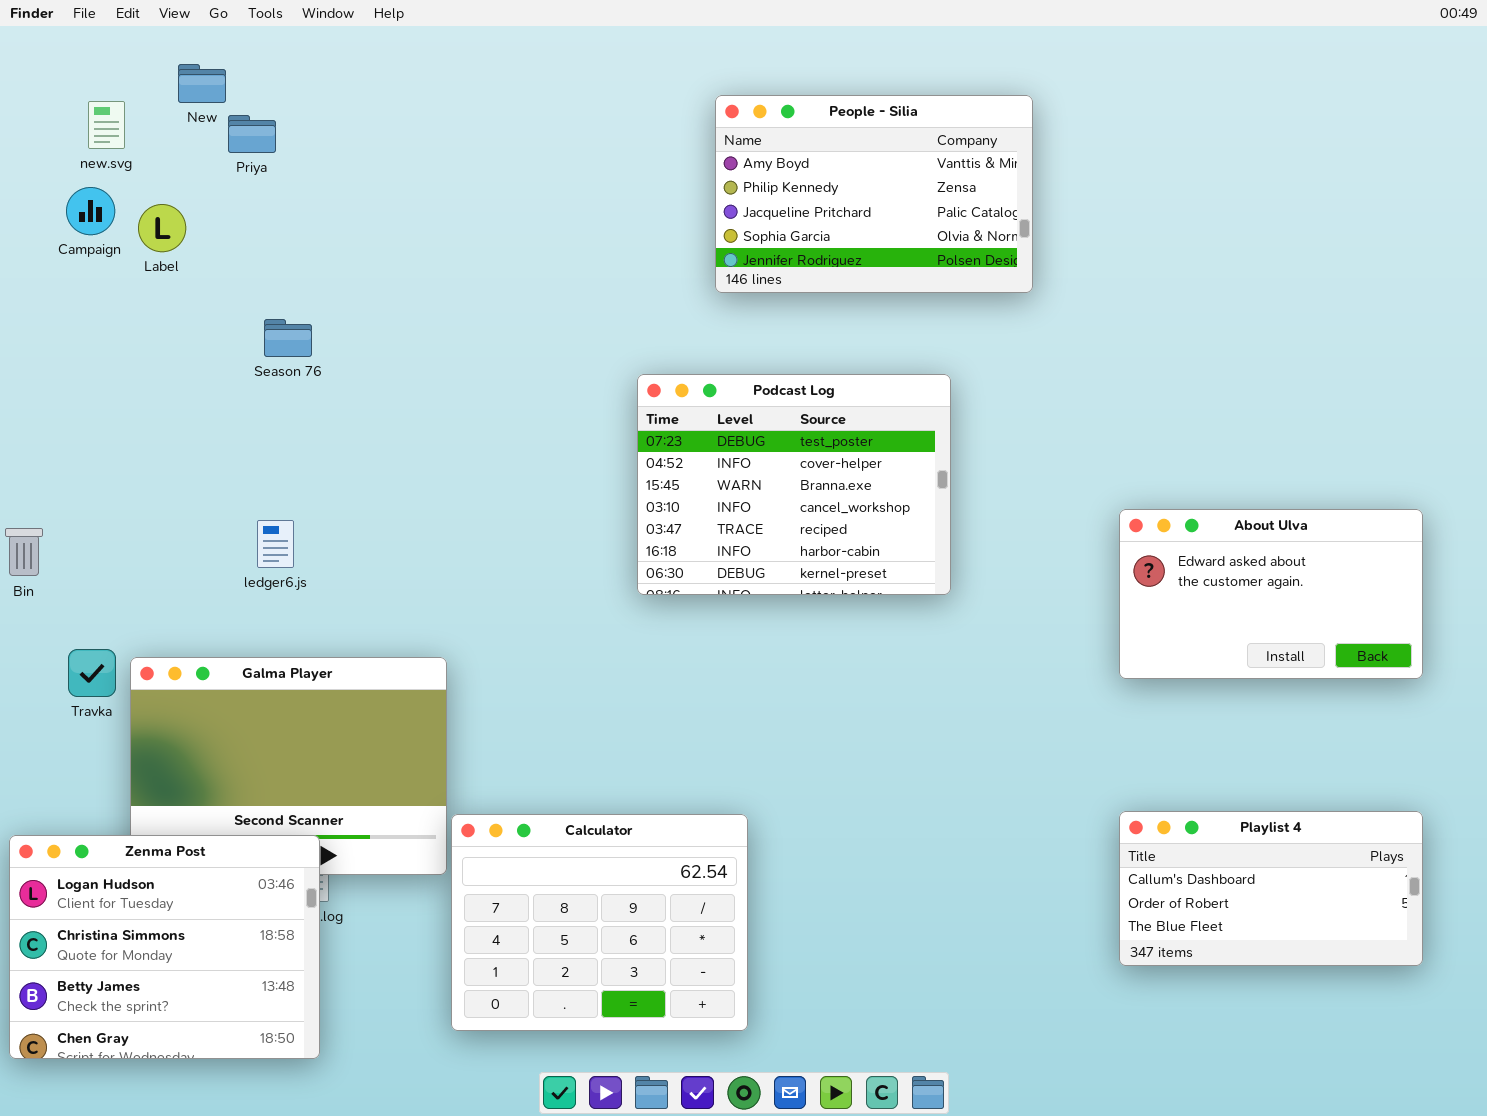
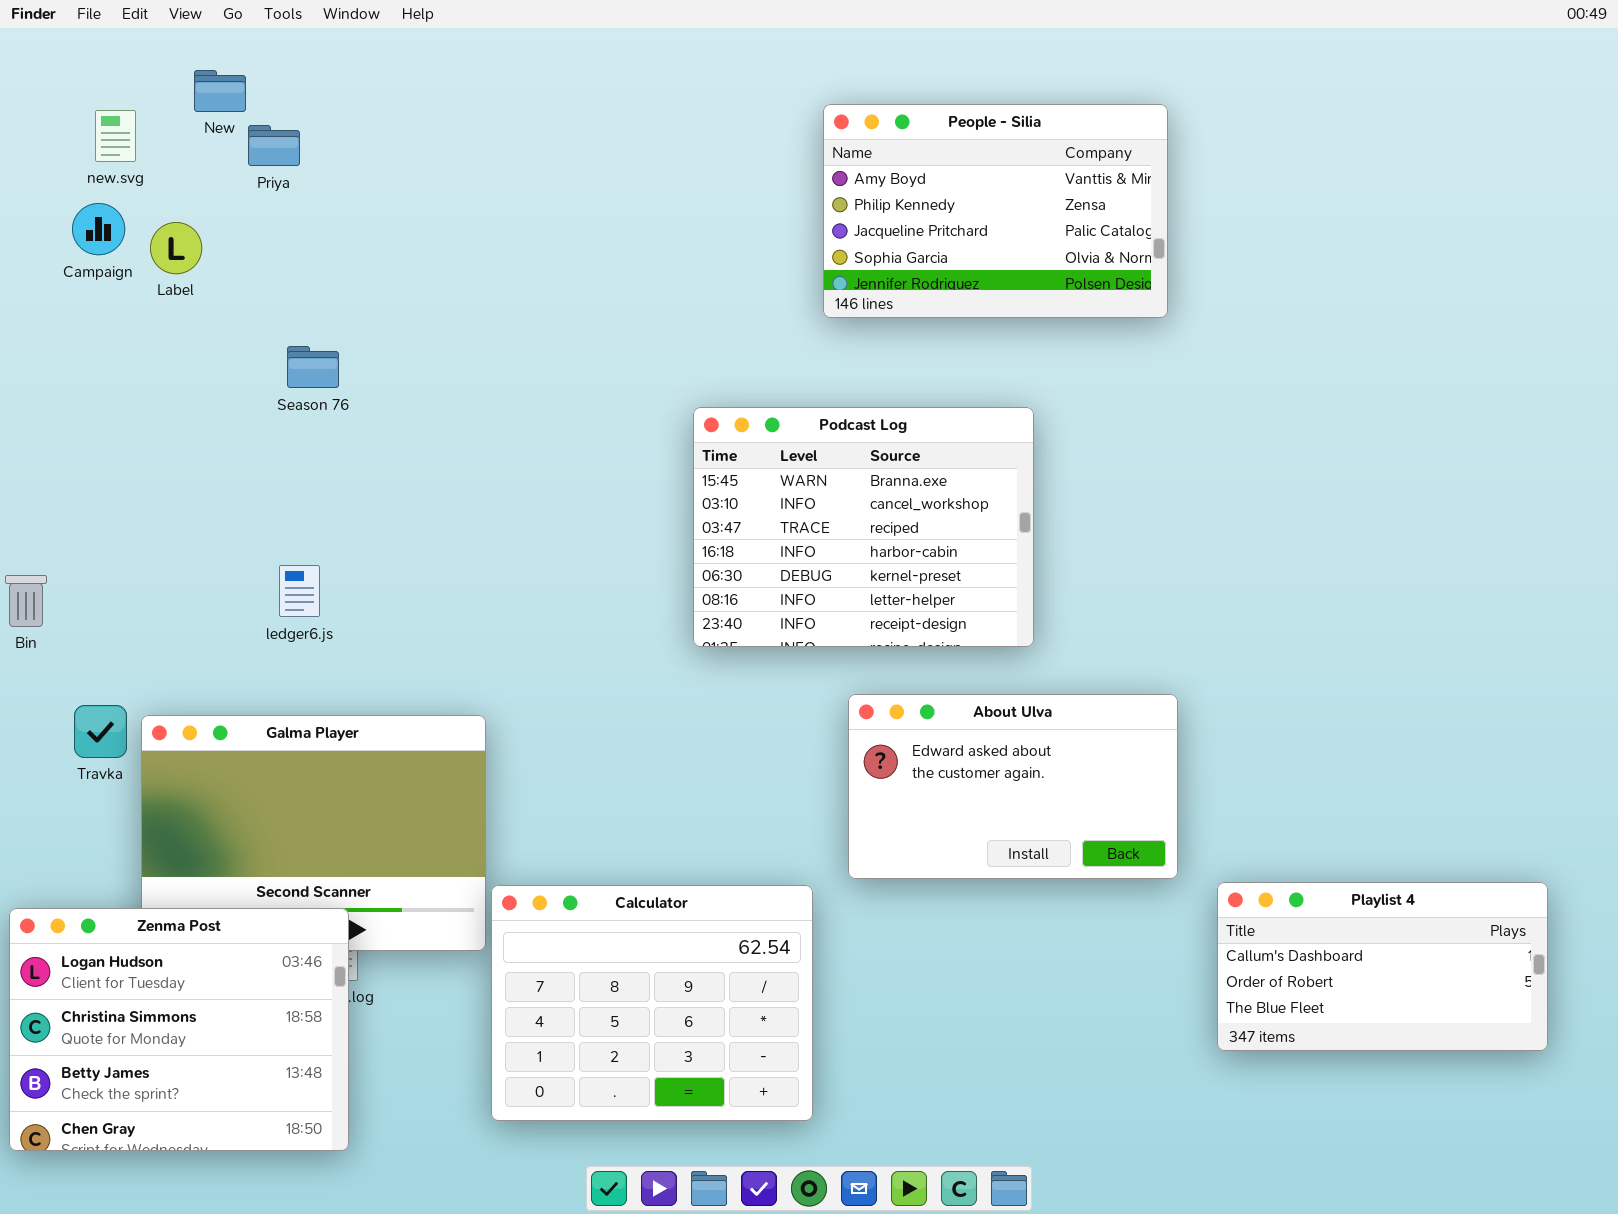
People - Silia: [715,95,1033,293] -> [823,104,1168,318], moved
Podcast Log: [637,374,951,595] -> [693,407,1034,647], scrolled down 2 rows
About Ulva: [1119,509,1423,679] -> [848,694,1178,879], moved

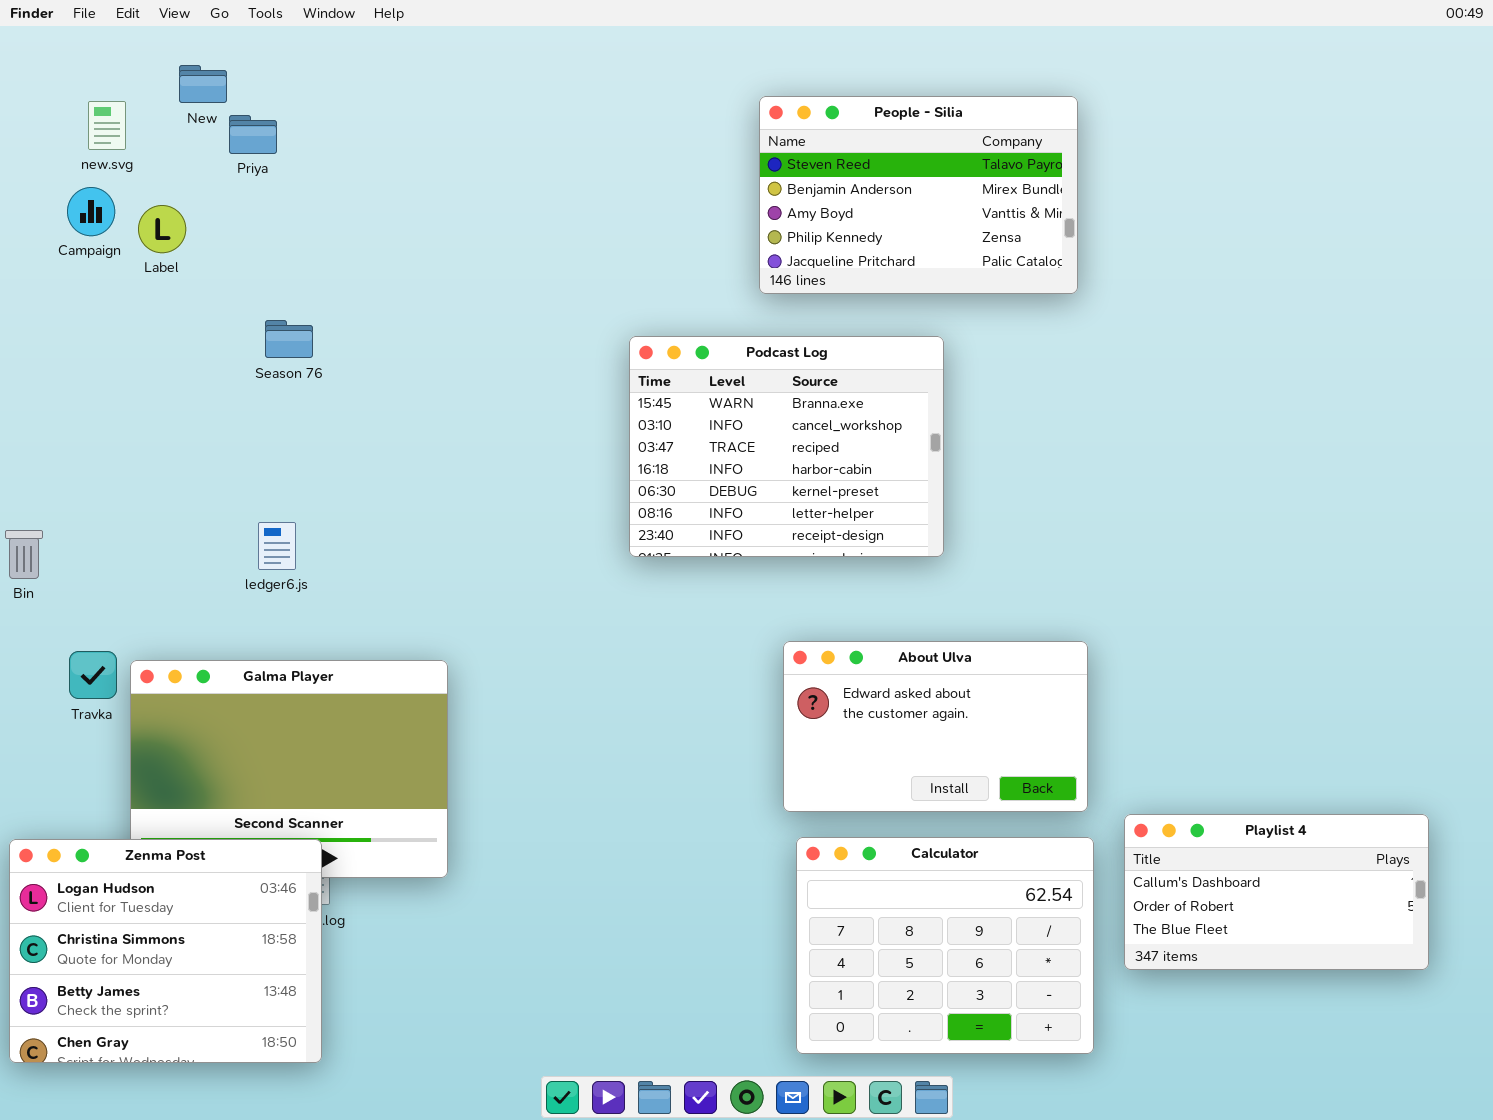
People - Silia: [823,104,1168,318] -> [759,96,1078,294], scrolled up 2 rows
Podcast Log: [693,407,1034,647] -> [629,336,944,557], moved
Calculator: [491,885,813,1121] -> [796,837,1094,1054], moved

